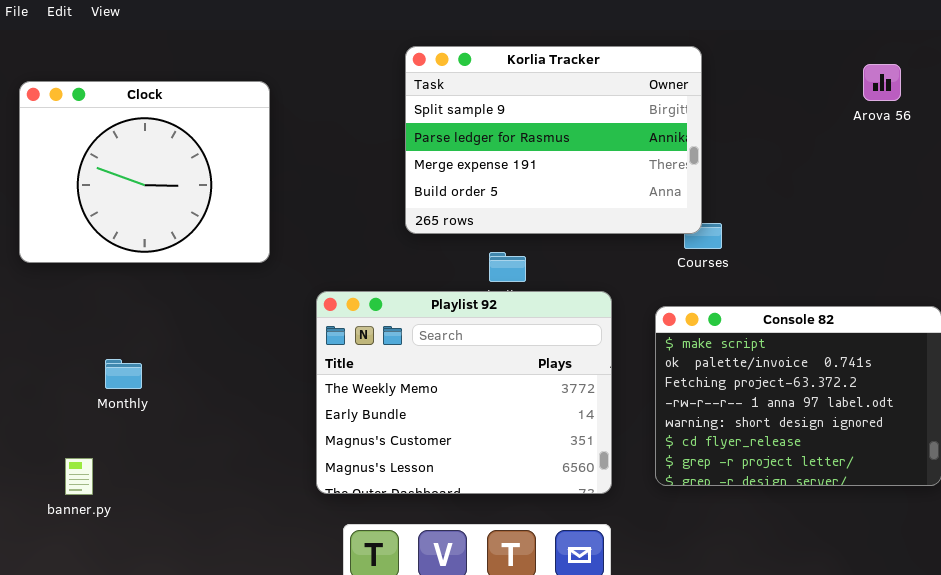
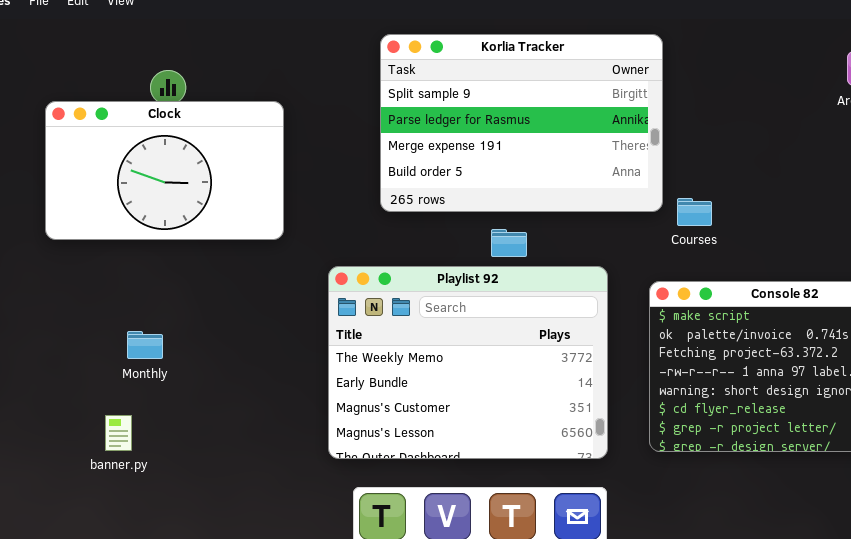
Korlia Tracker: [405,46,702,234] -> [380,34,663,212], moved
Clock: [19,81,270,263] -> [45,101,284,240], resized
banner.py: [65,458,93,495] -> [105,415,132,451], moved

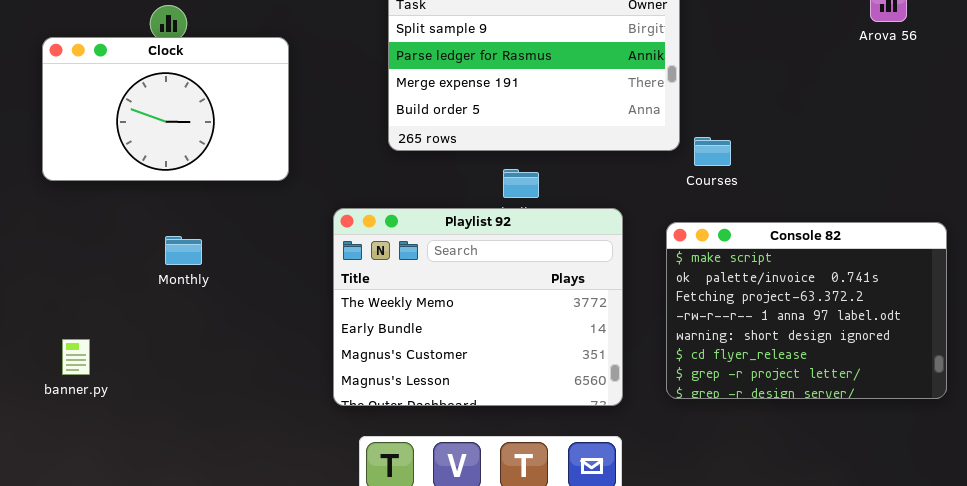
Monthly: [127,331,163,359] -> [165,236,202,265], moved
banner.py: [105,415,132,451] -> [62,339,90,375], moved

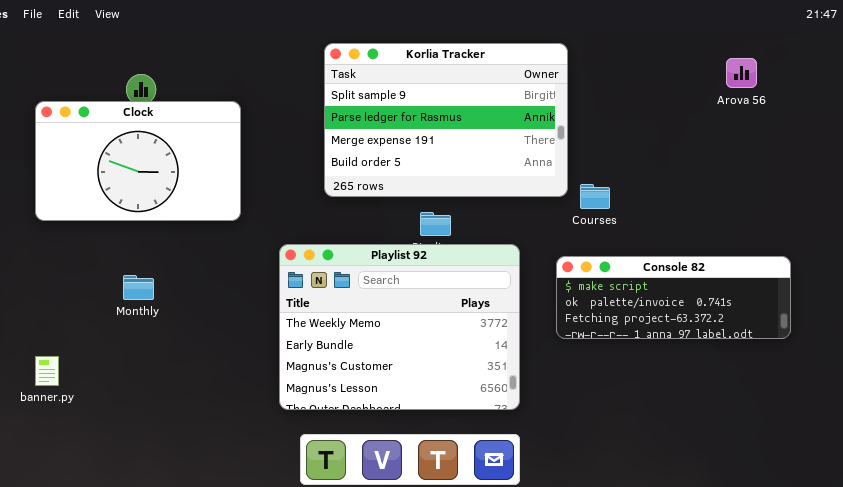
Console 82: [666,222,947,399] -> [556,256,791,339], resized
Monthly: [165,236,202,265] -> [123,275,154,300], moved
banner.py: [62,339,90,375] -> [35,356,59,386], moved

